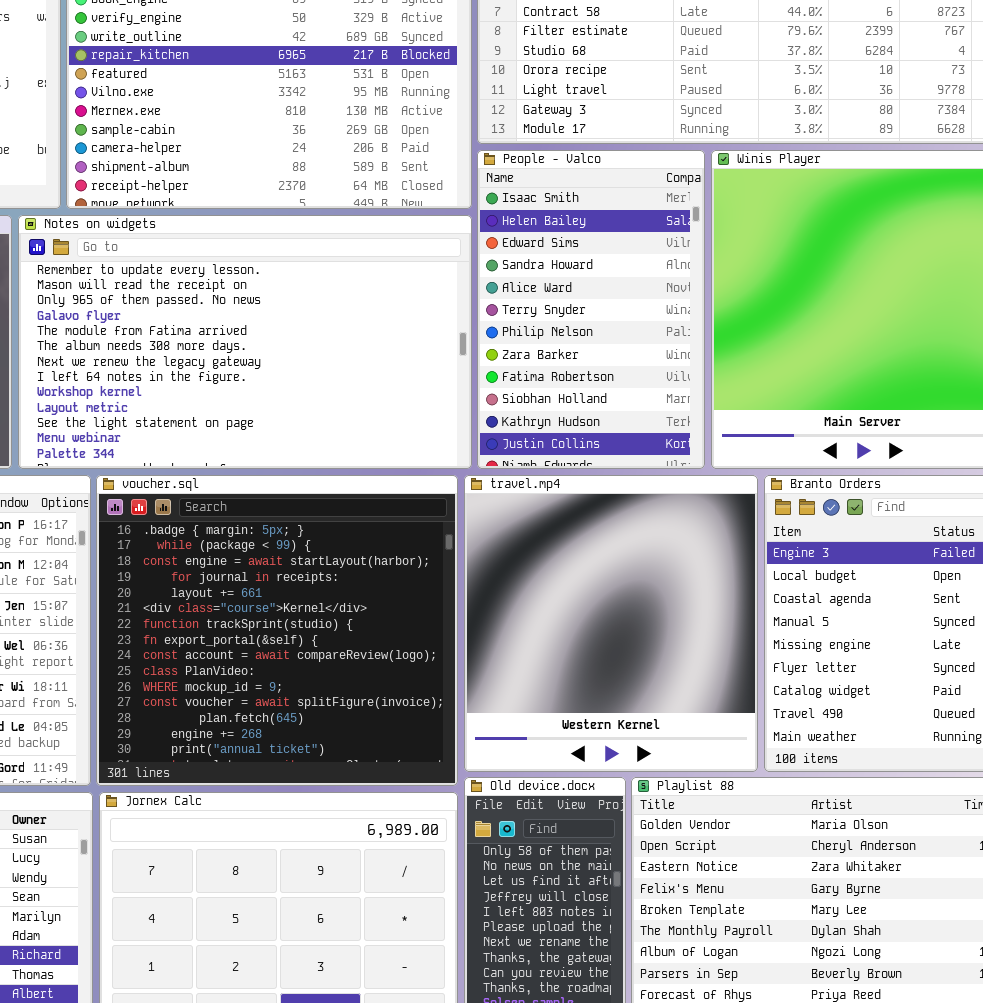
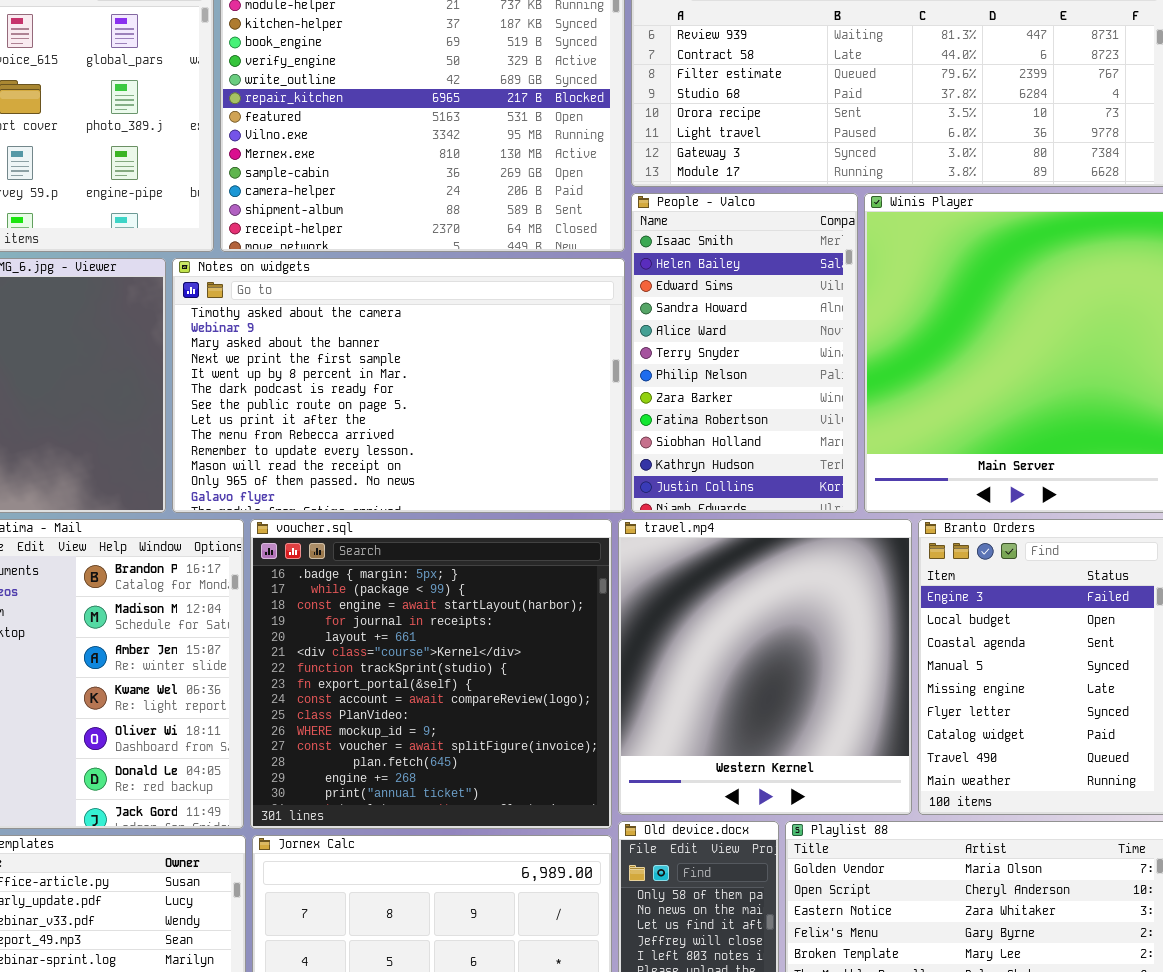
Notes on widgets: [18,215,472,469] -> [172,258,625,513], scrolled up 9 rows

